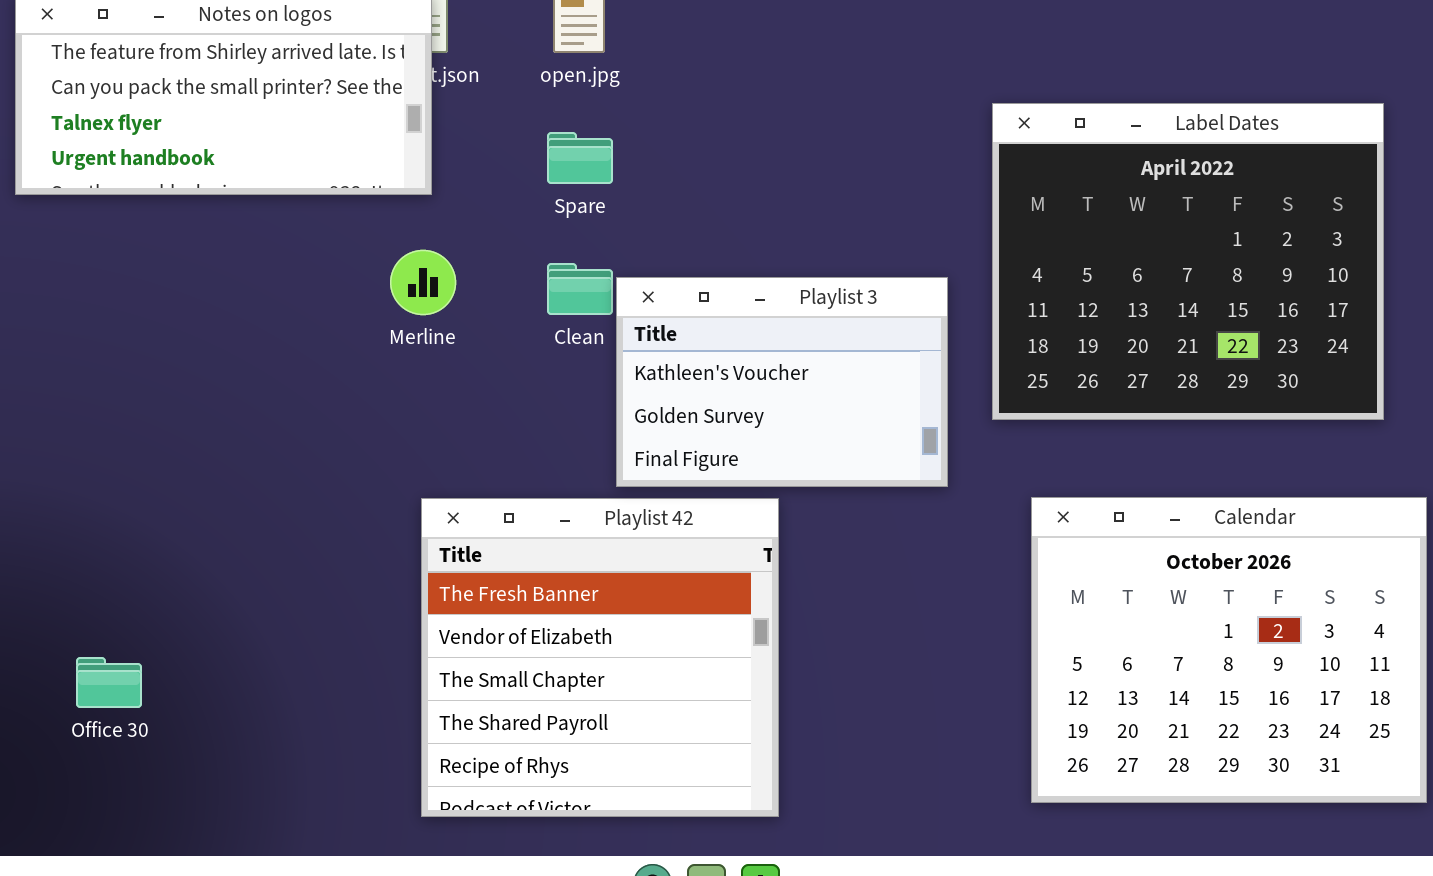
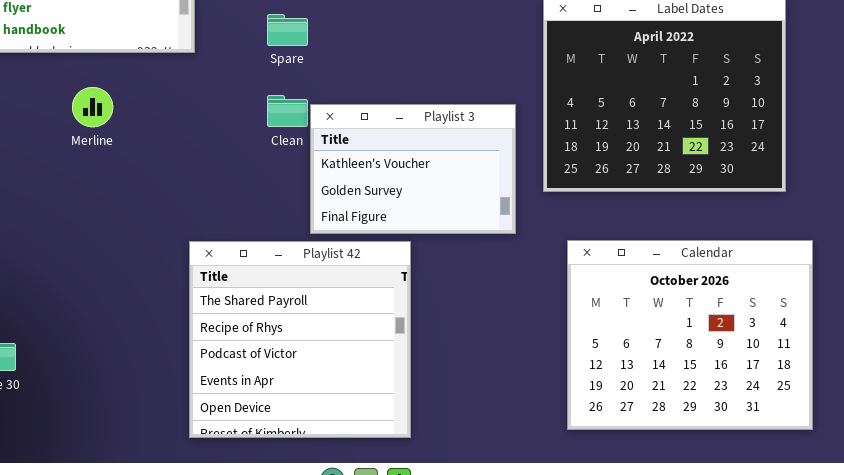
Merline: [390,250,456,315] -> [72,87,113,127], moved
Playlist 42: [421,498,779,817] -> [189,241,411,438], scrolled down 3 rows

